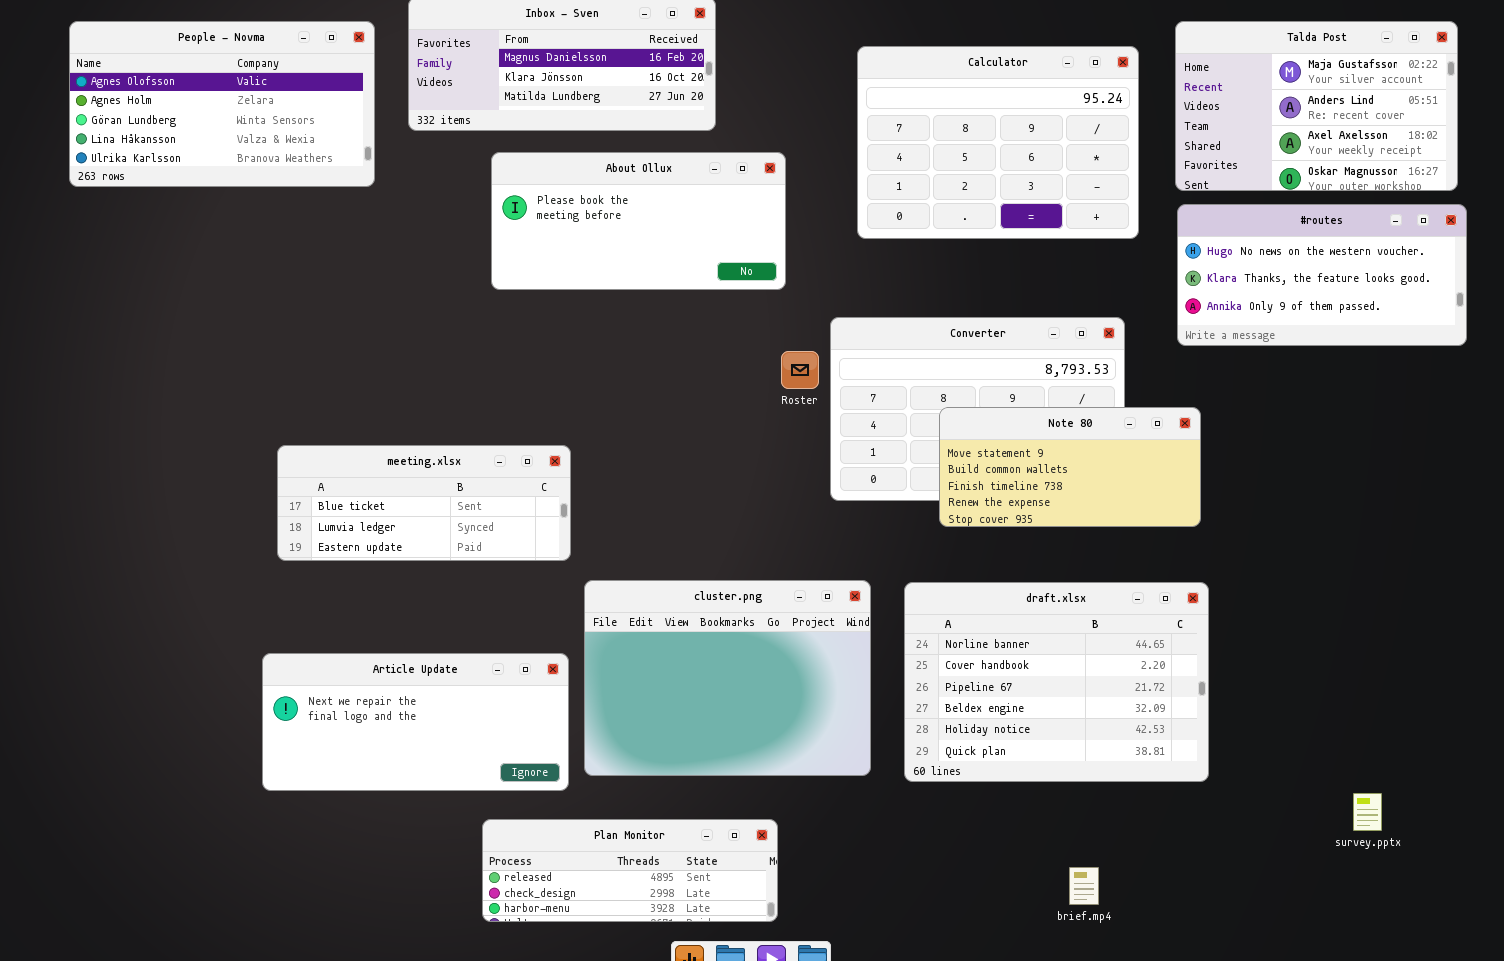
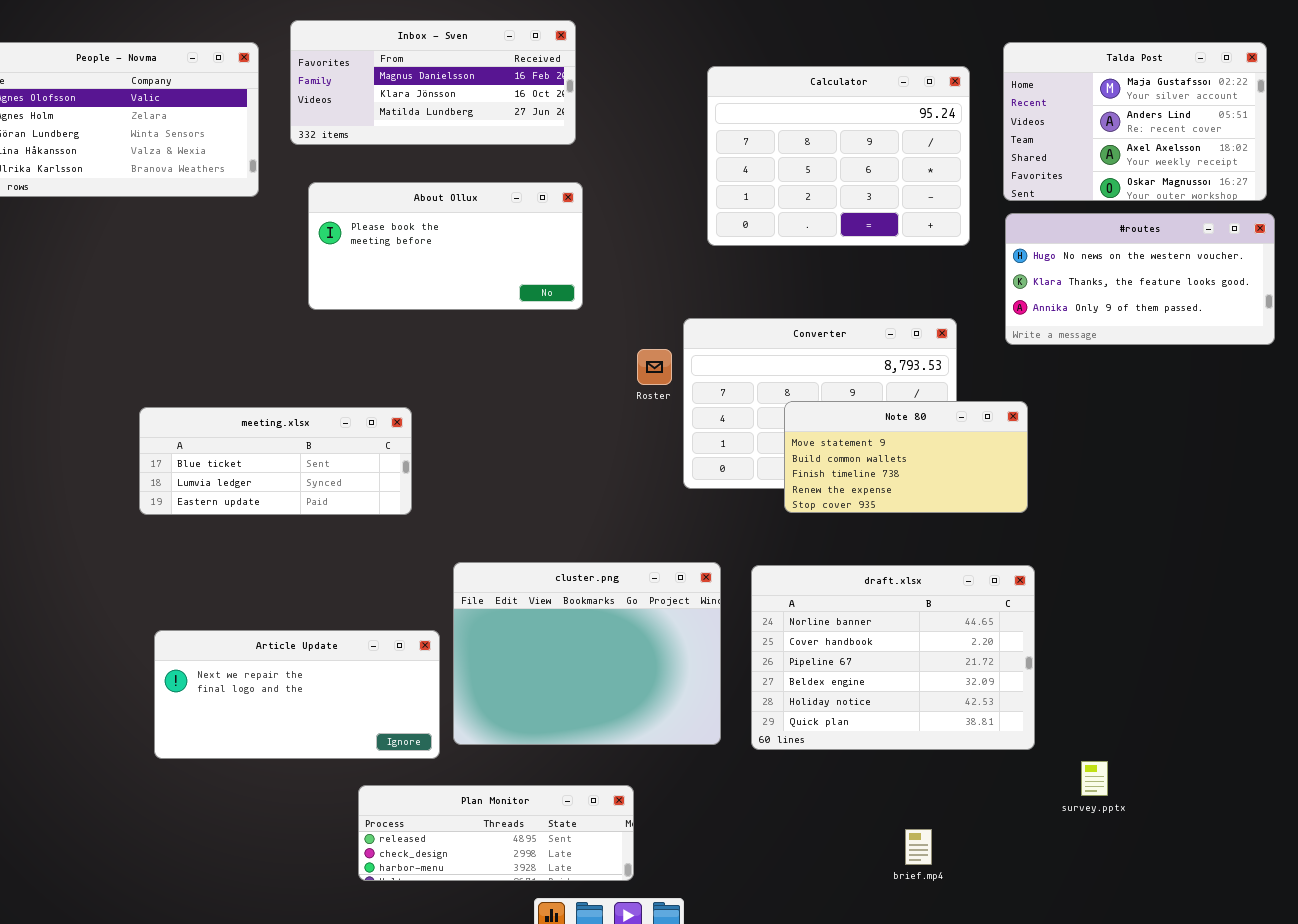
About Ollux: [491,152,786,290] -> [308,182,583,310], moved
meeting.xlsx: [277,445,571,561] -> [139,407,412,515], moved
survey.pptx: [1353,793,1382,831] -> [1081,761,1108,796], moved

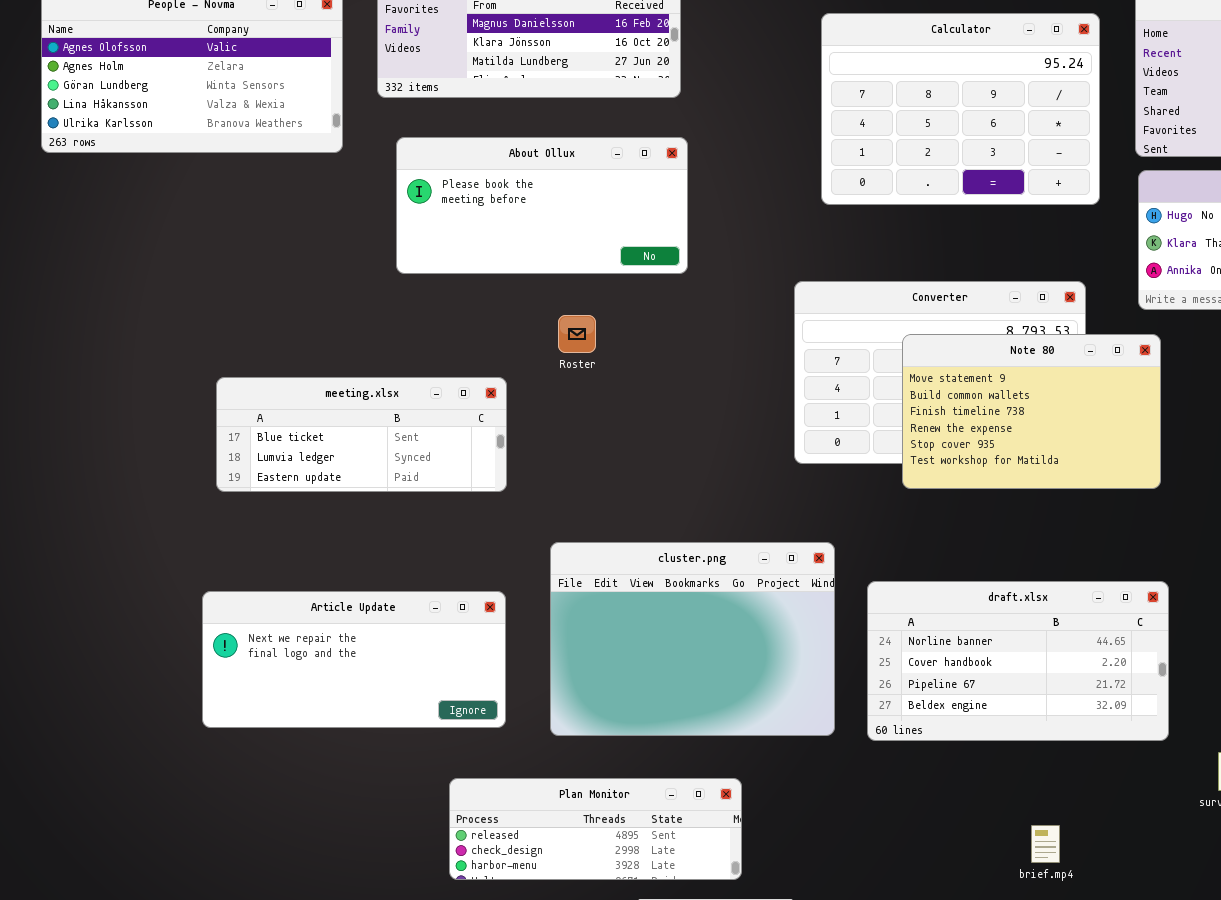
Roster: [637,349,672,385] -> [558,315,596,353], moved
Note 80: [784,401,1028,513] -> [902,334,1161,489], resized
draft.xlsx: [751,565,1035,750] -> [867,581,1169,741], resized
Article Update: [154,630,440,759] -> [202,591,506,728], moved

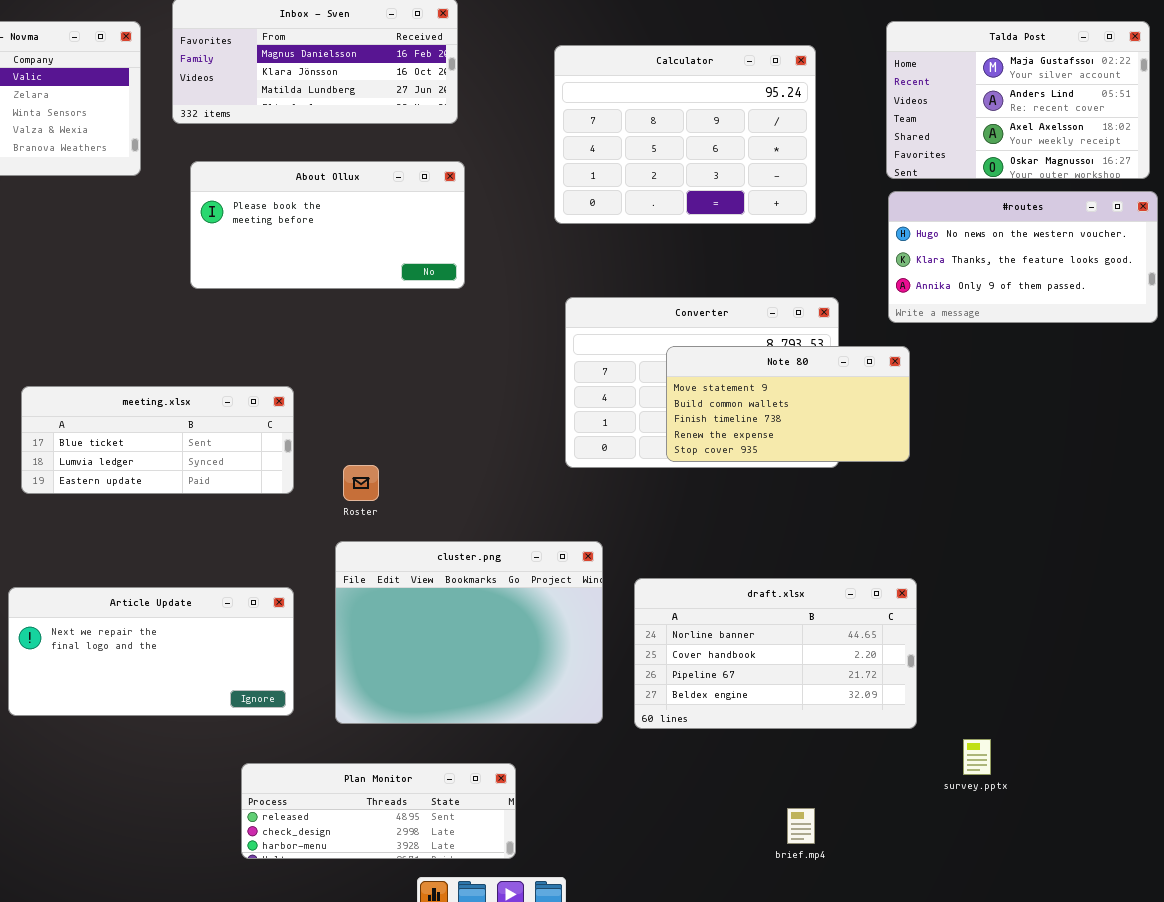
Calculator: [821,13,1100,205] -> [554,45,816,224], moved
Roster: [558,315,596,353] -> [343,465,379,501], moved
Note 80: [902,334,1161,489] -> [666,346,910,462], resized

